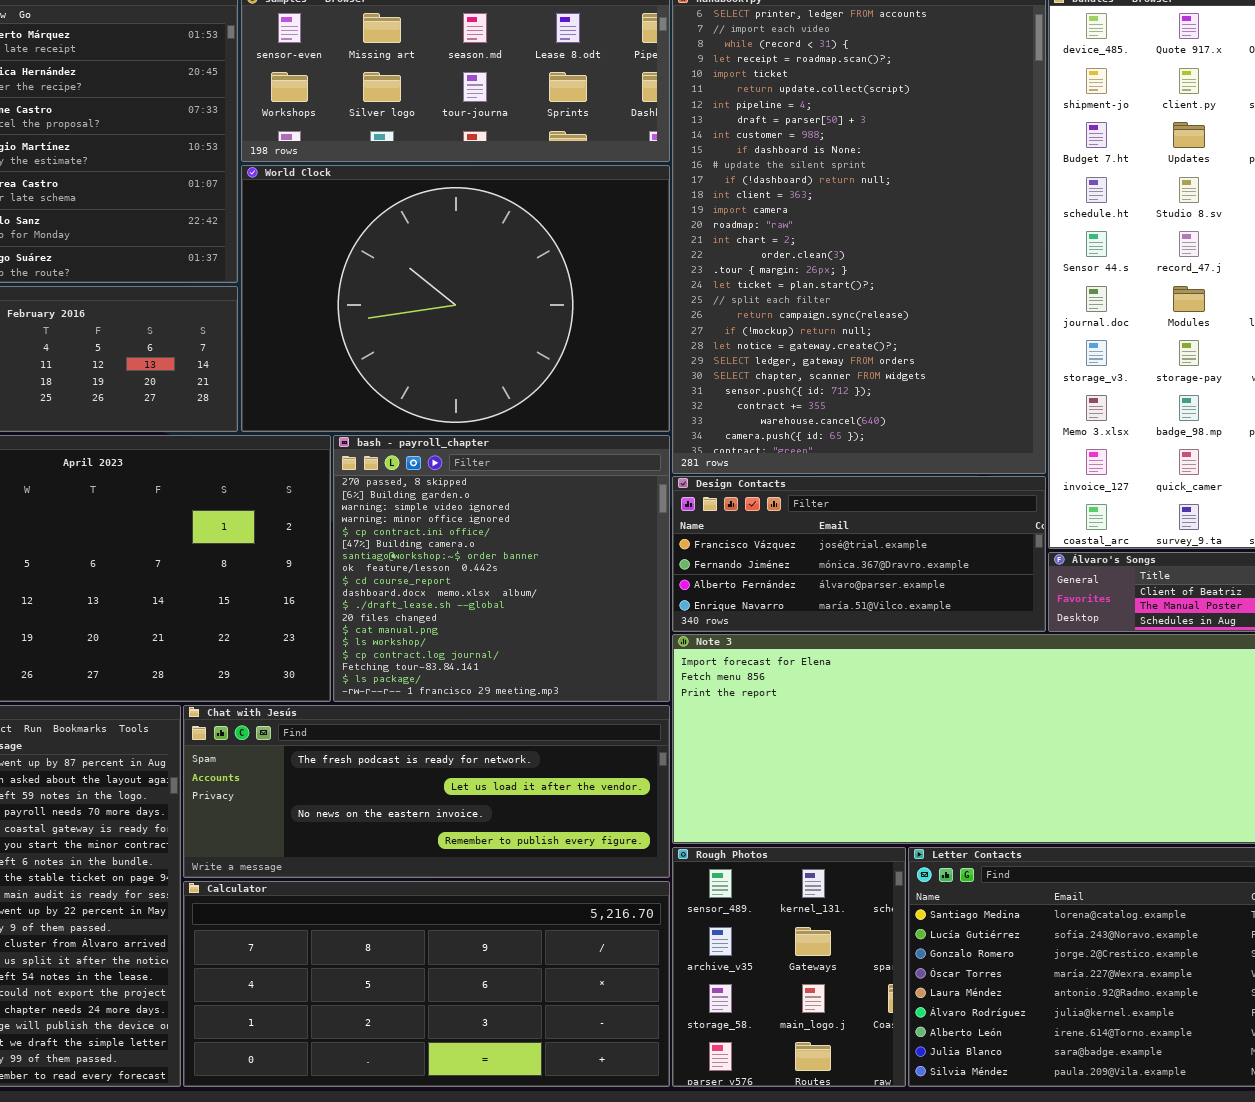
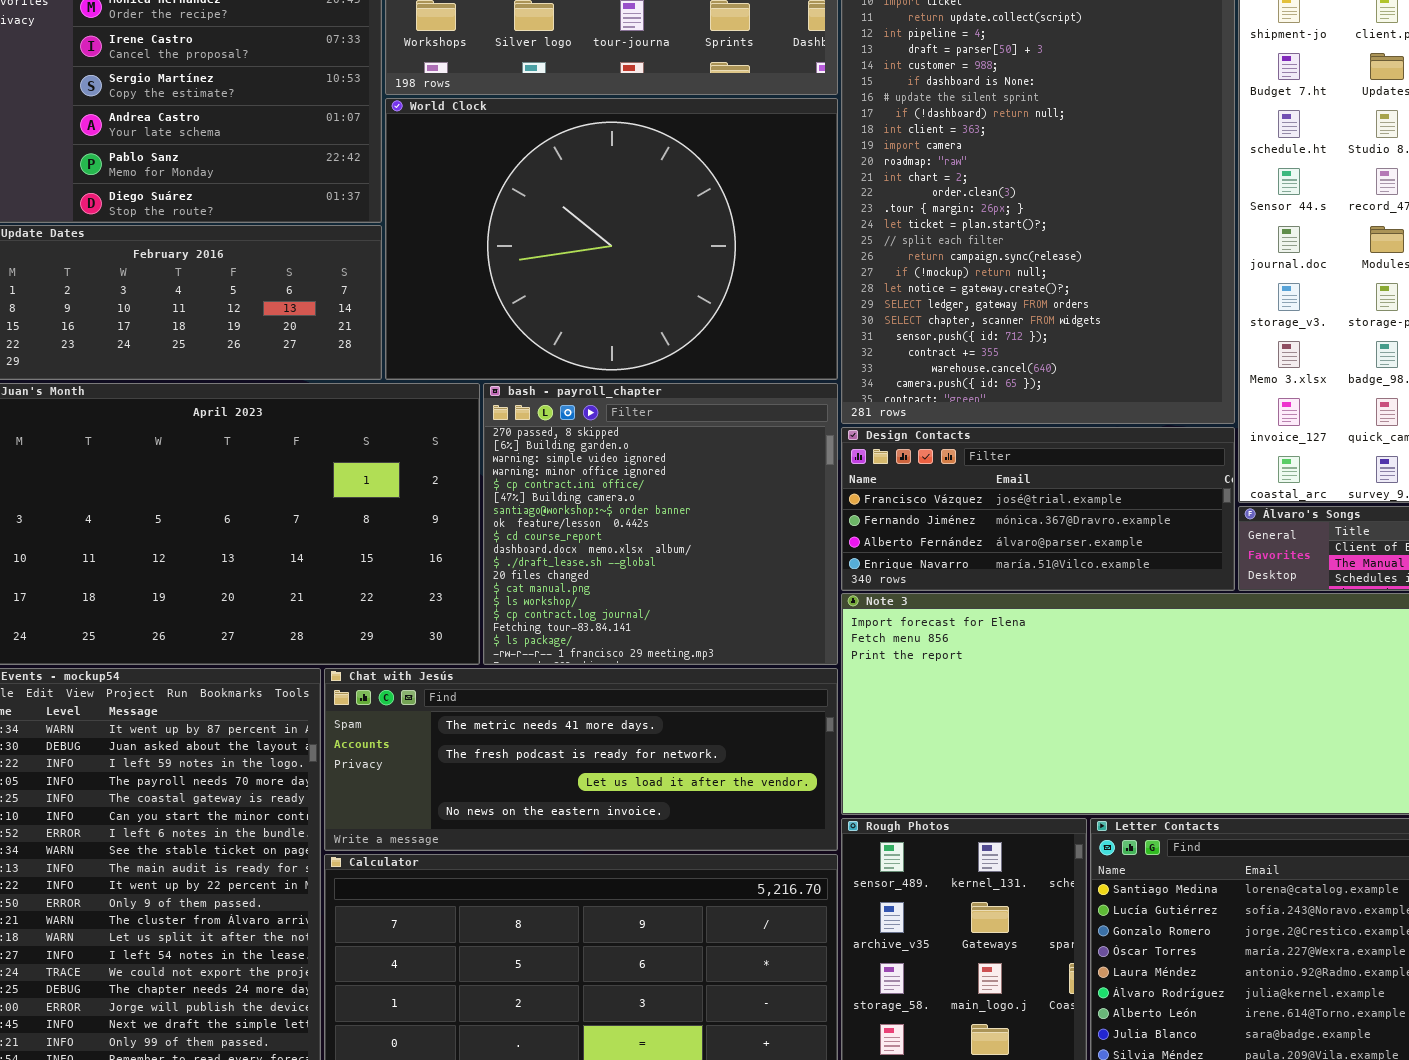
Chat with Jesús: [183,705,670,878] -> [324,668,838,851], scrolled up 1 row

